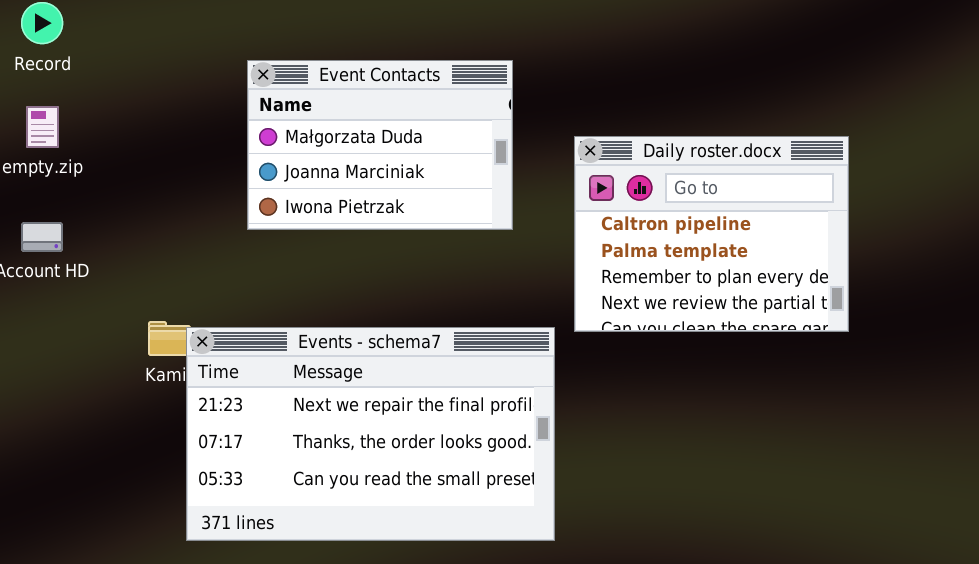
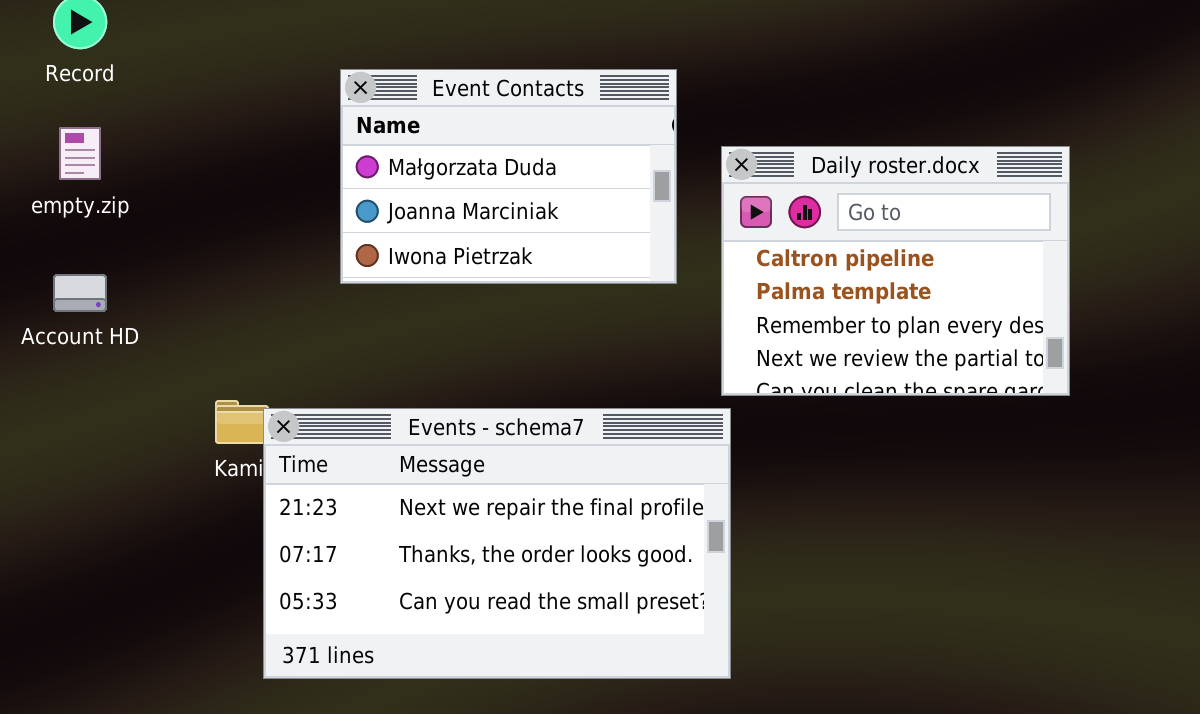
Daily roster.docx: [574,136,849,332] -> [721,146,1070,396], moved

